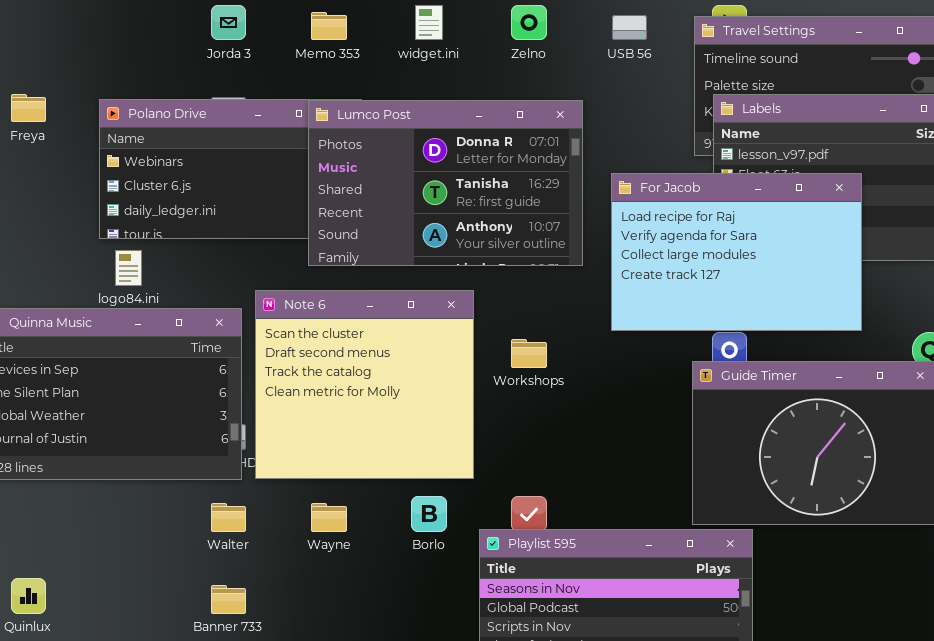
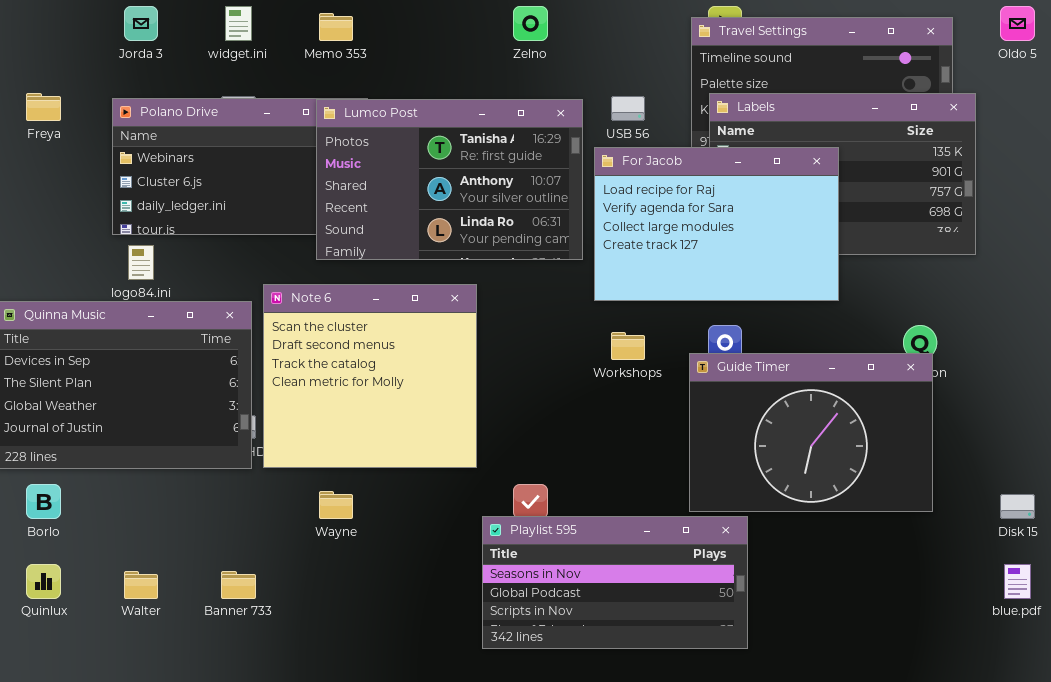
Jorda 3: [211,5,246,40] -> [124,6,158,41], moved
widget.ini: [415,5,443,40] -> [225,6,252,41], moved
USB 56: [612,15,647,40] -> [611,96,645,121], moved
Lumco Post: [308,100,583,266] -> [316,99,583,260], scrolled down 1 row
For Jacob: [611,173,862,331] -> [594,147,839,301], moved
Workshops: [511,339,547,368] -> [611,332,645,360], moved
Borlo: [411,496,447,532] -> [26,484,61,519], moved
Walter: [211,503,246,532] -> [124,571,158,599], moved

